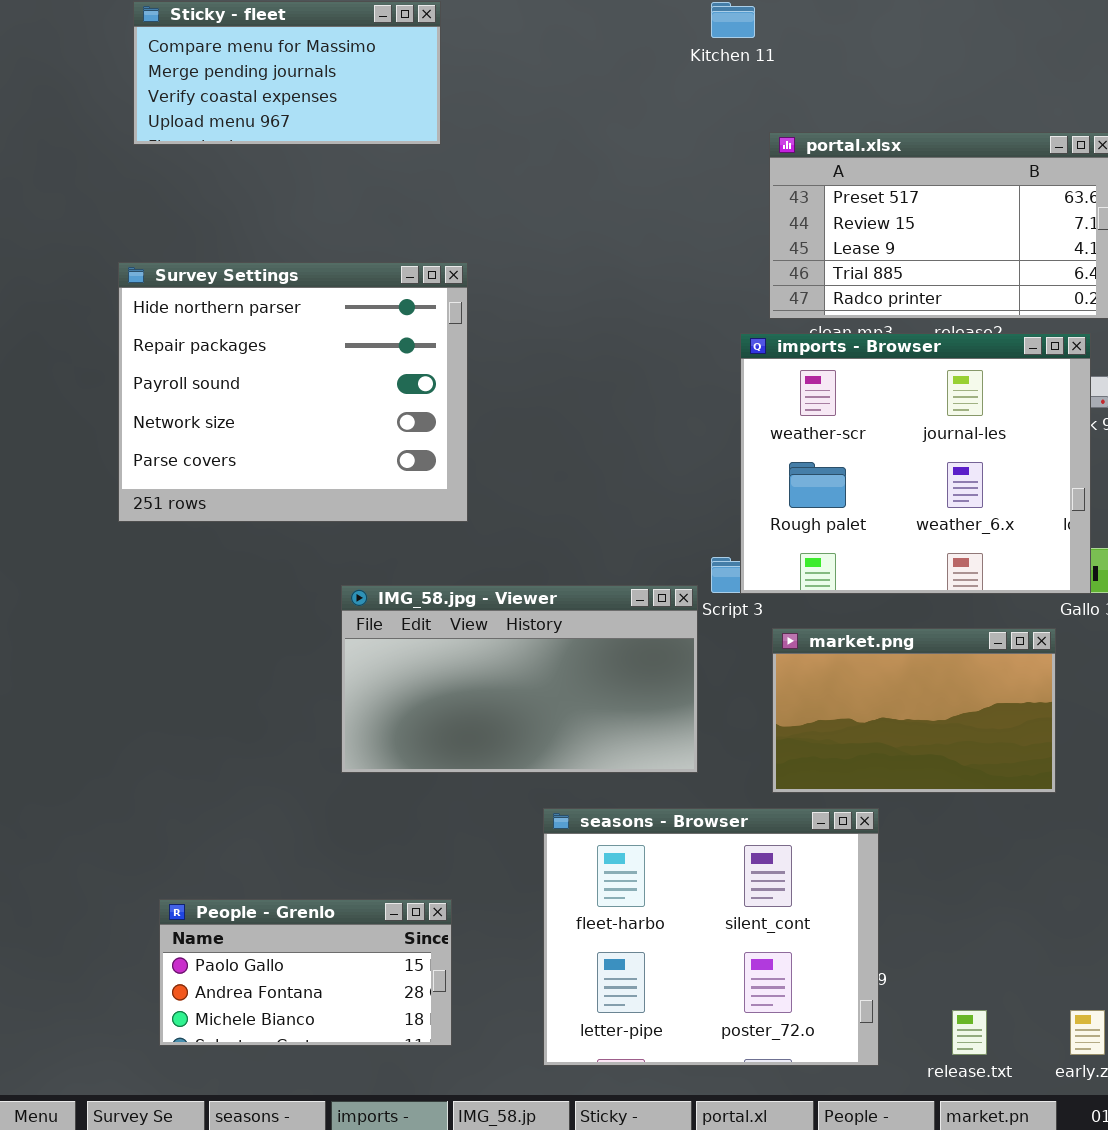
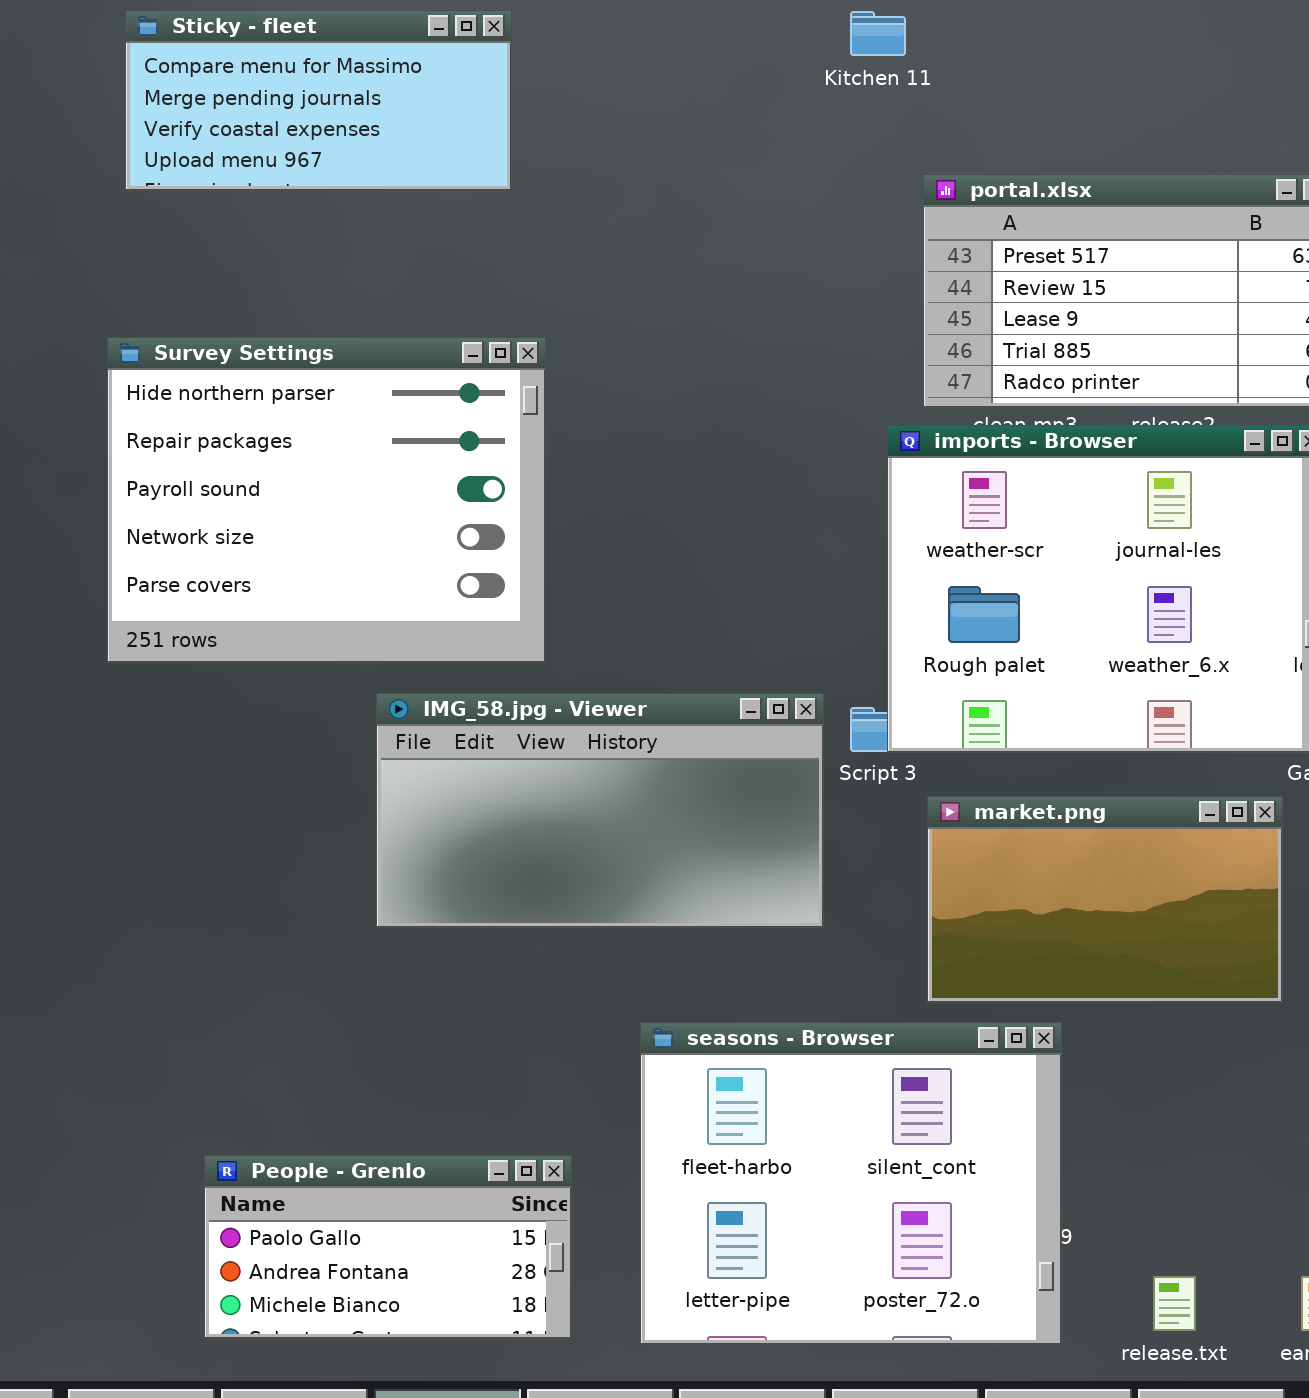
IMG_58.jpg - Viewer: [341,585,698,773] -> [376,693,824,928], moved
People - Grenlo: [159,899,452,1046] -> [204,1155,572,1339], moved

